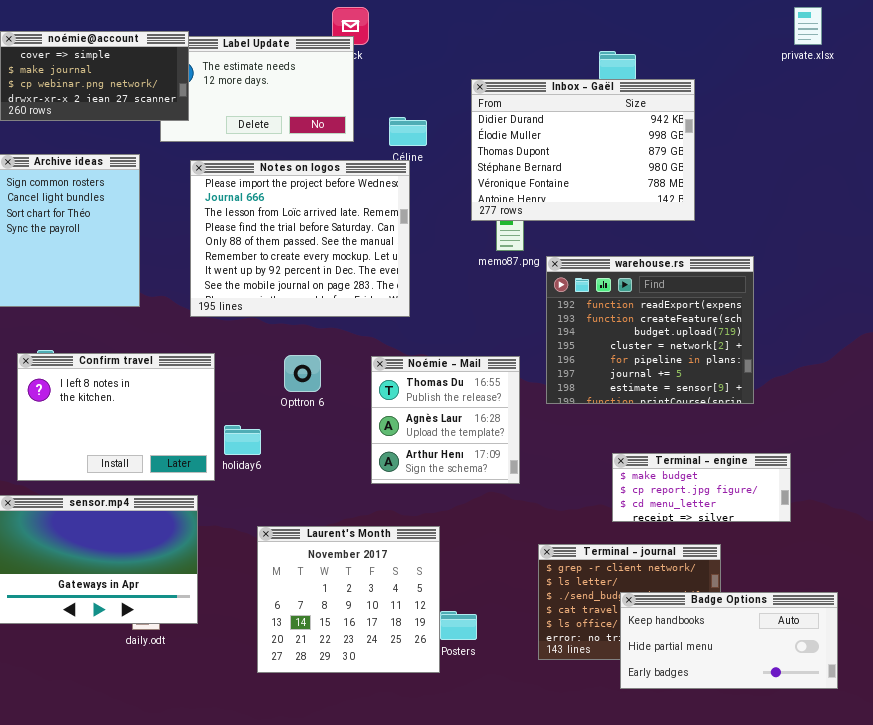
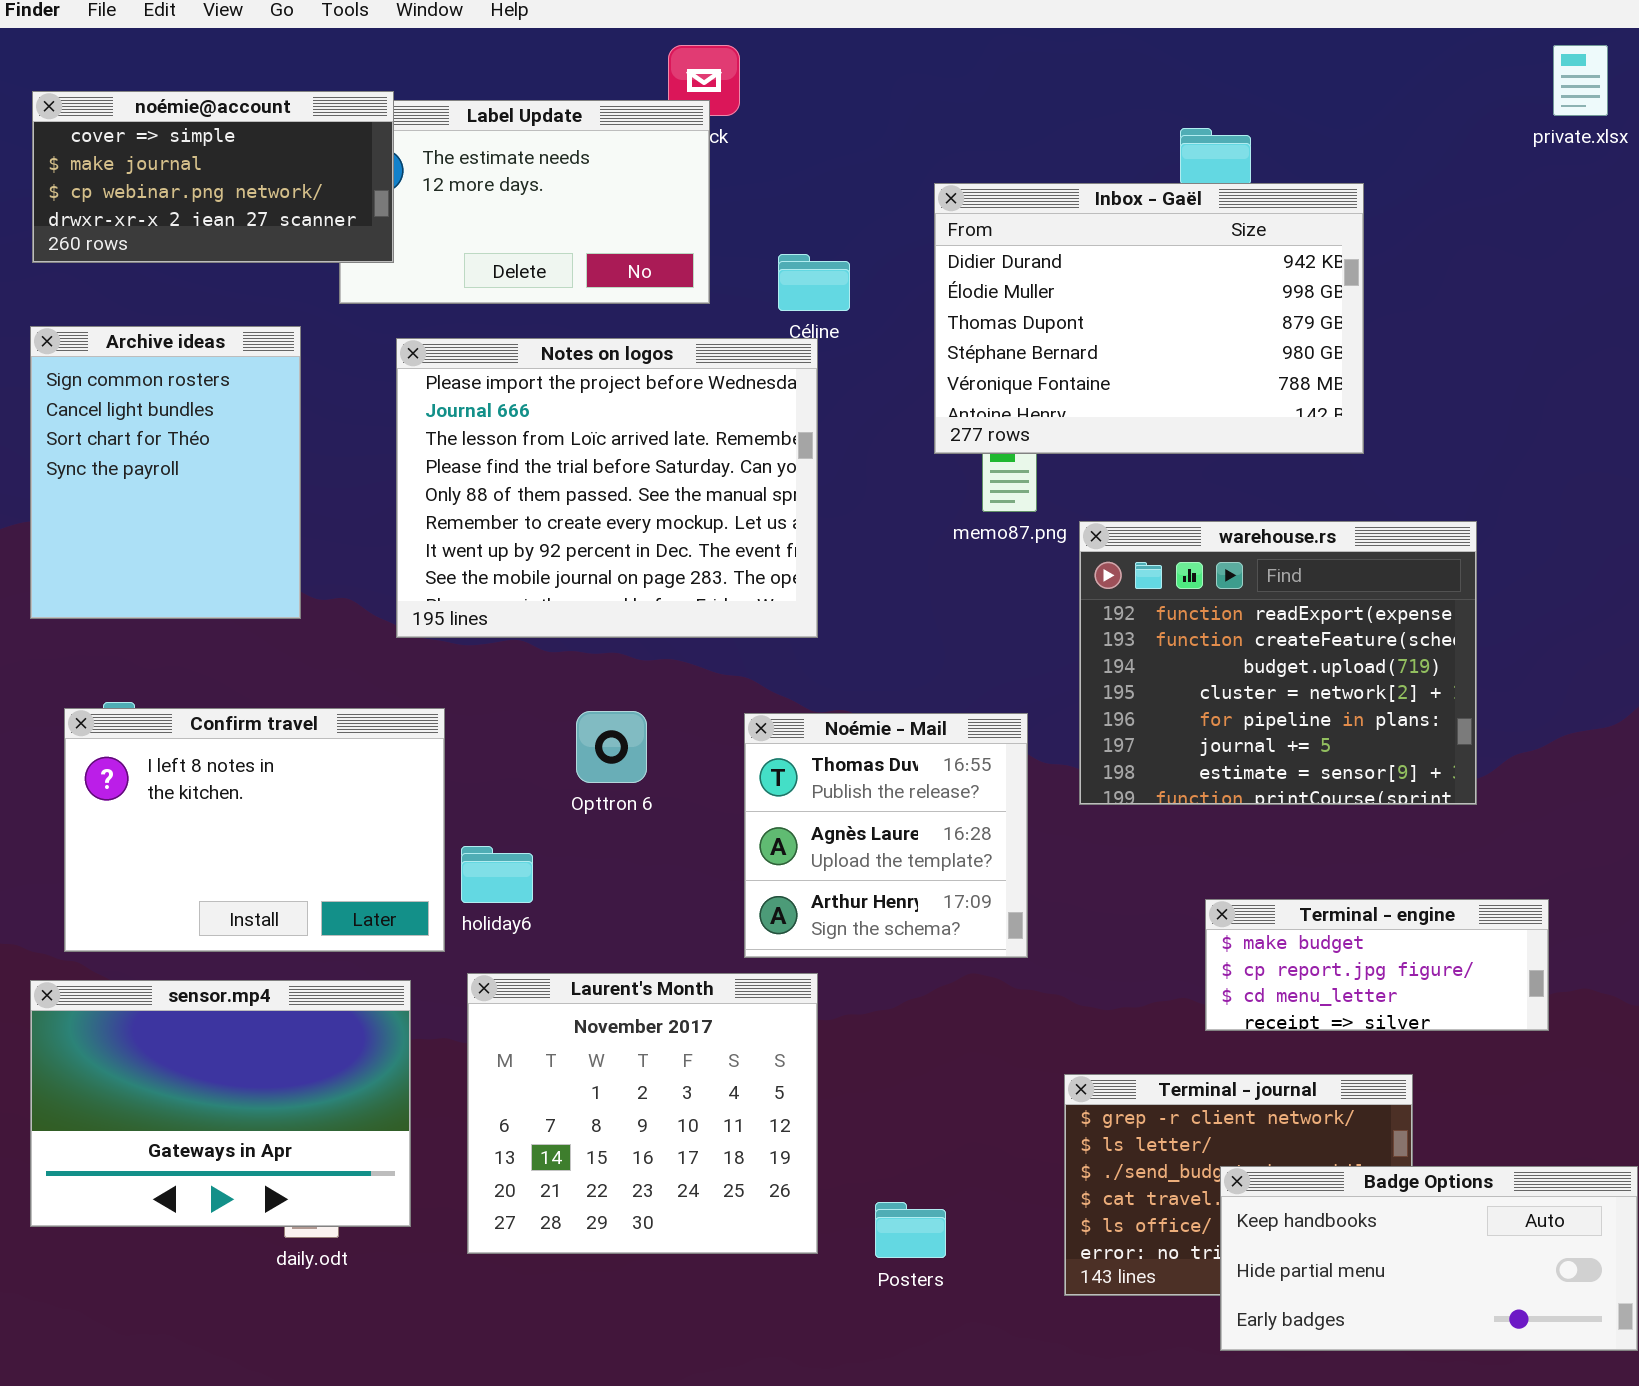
Laurent's Month: [257,526,440,673] -> [467,973,818,1254], moved

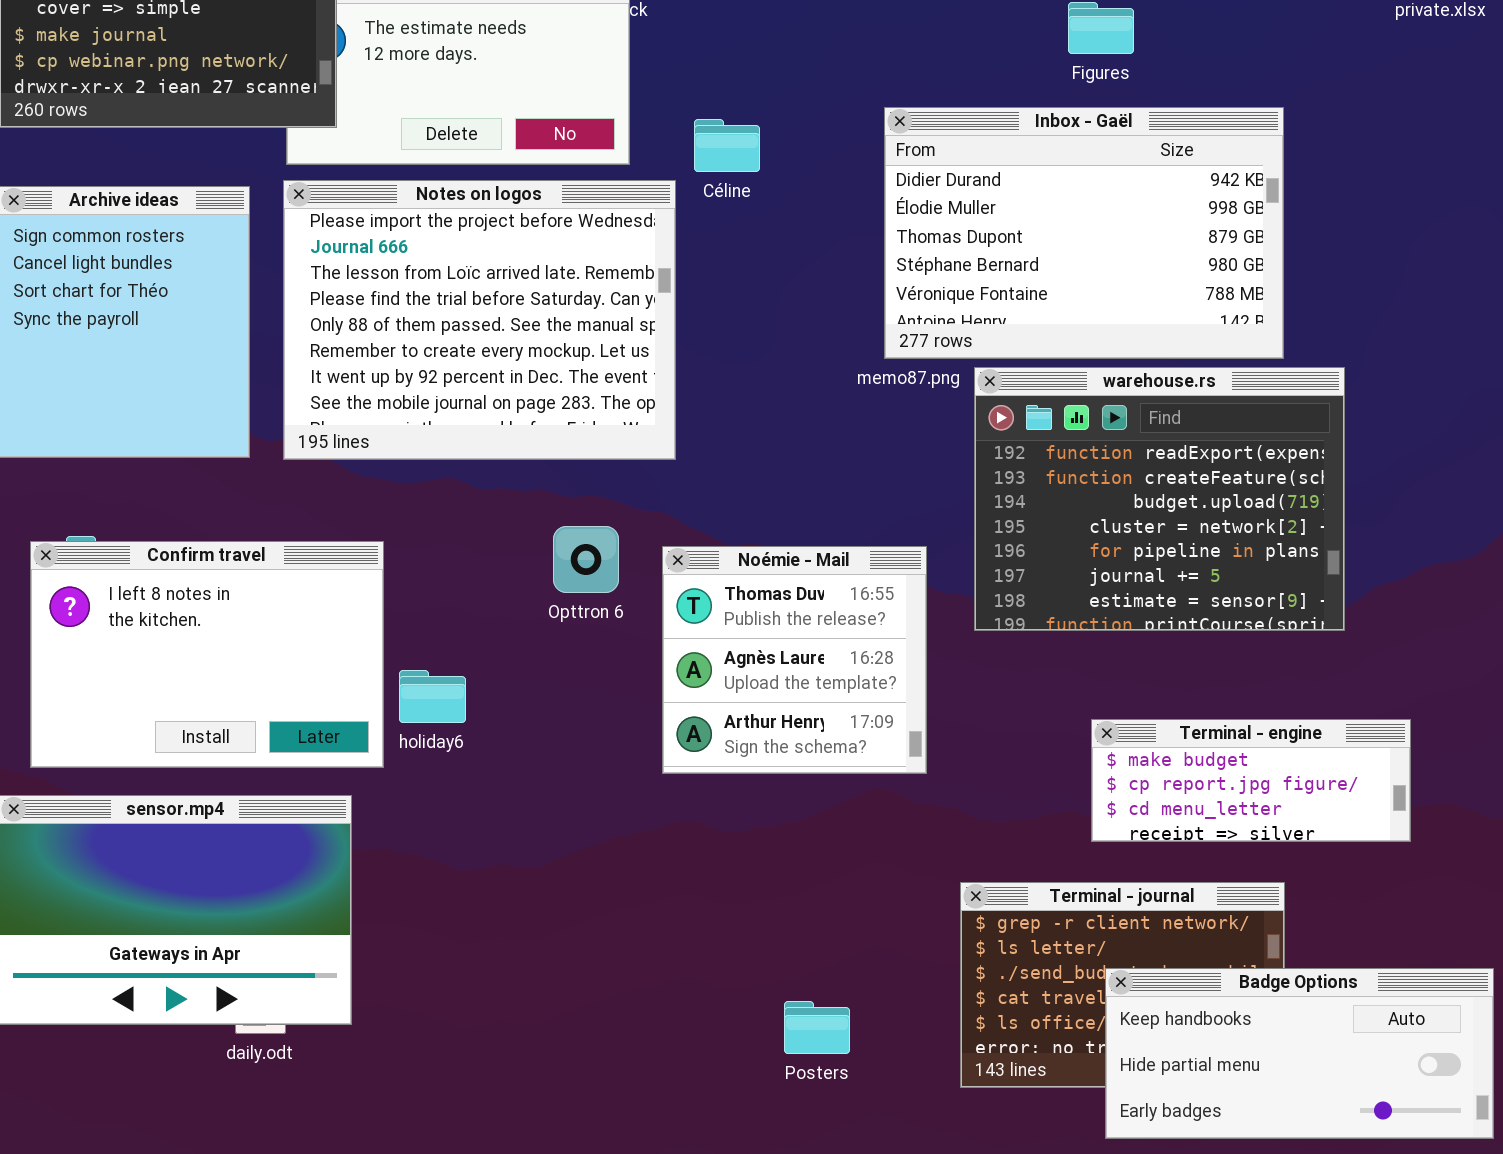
Inbox - Gaël: [934,183,1364,454] -> [884,107,1284,359], moved
Notes on logos: [396,338,818,638] -> [283,180,676,460], moved
Opttron 6: [576,711,647,783] -> [553,526,619,593], moved
Laurent's Month: [467,973,818,1254] -> none, closed

